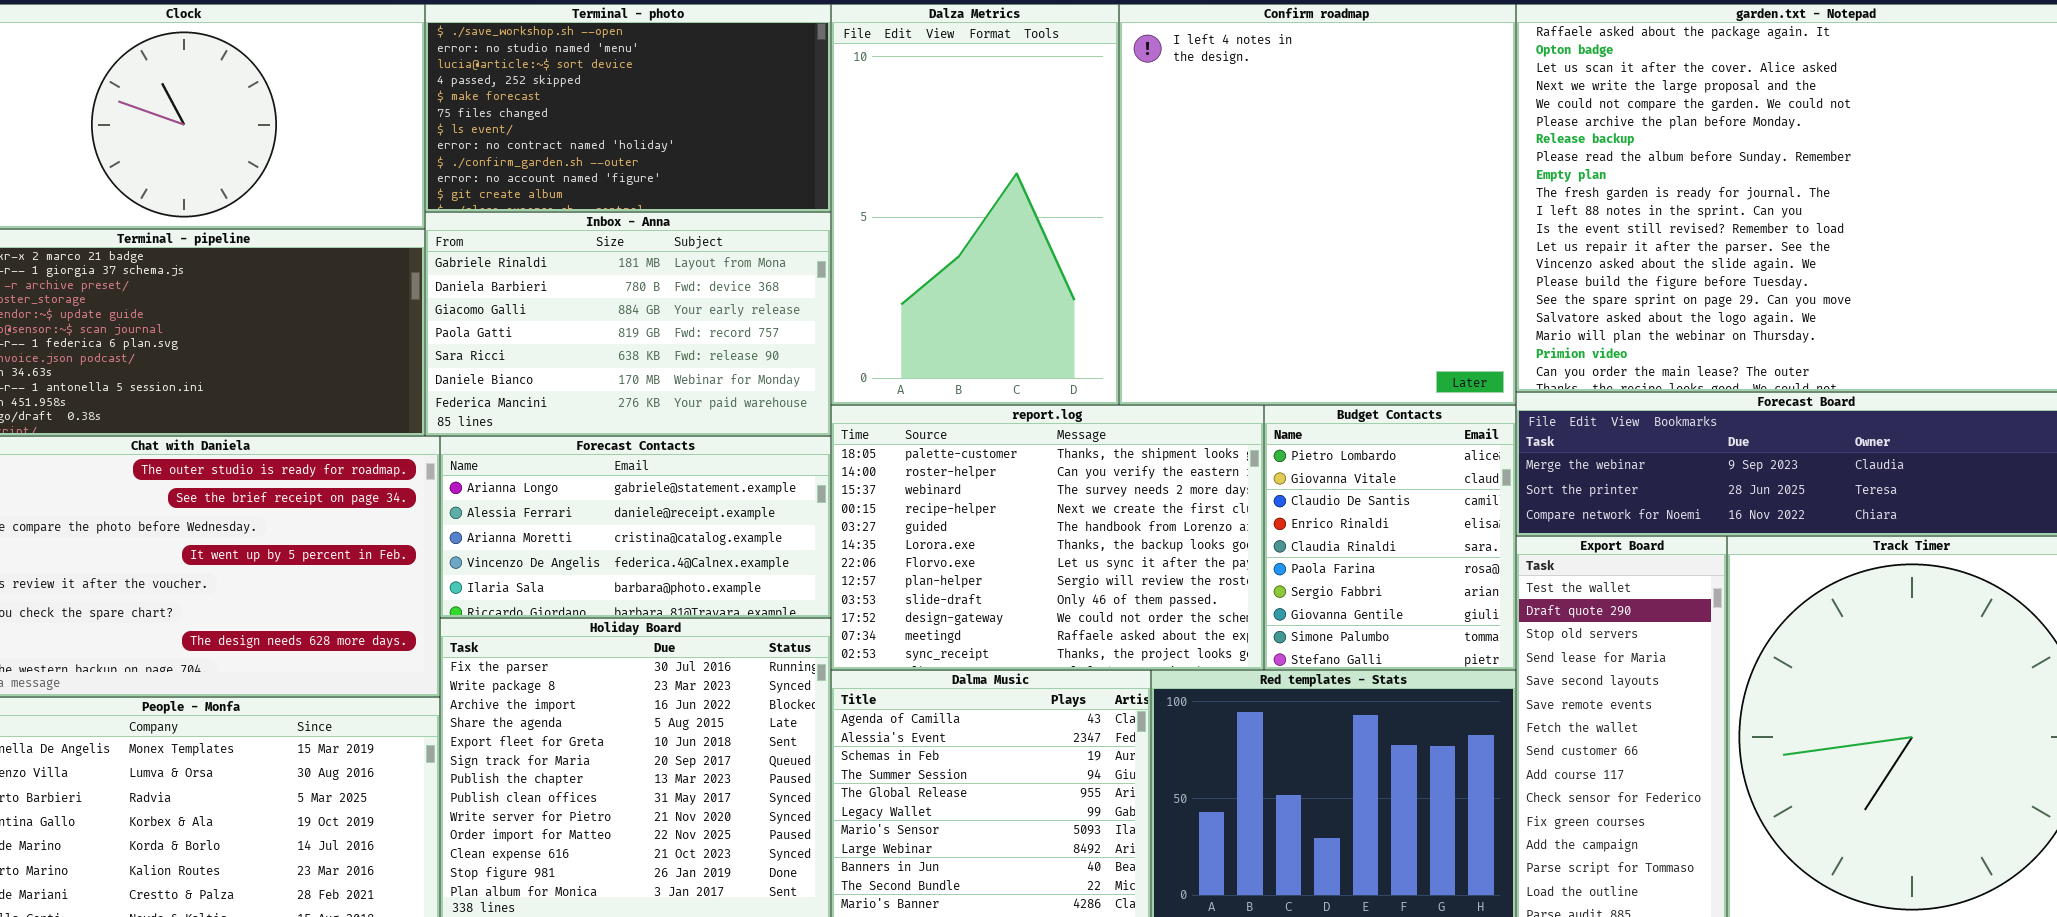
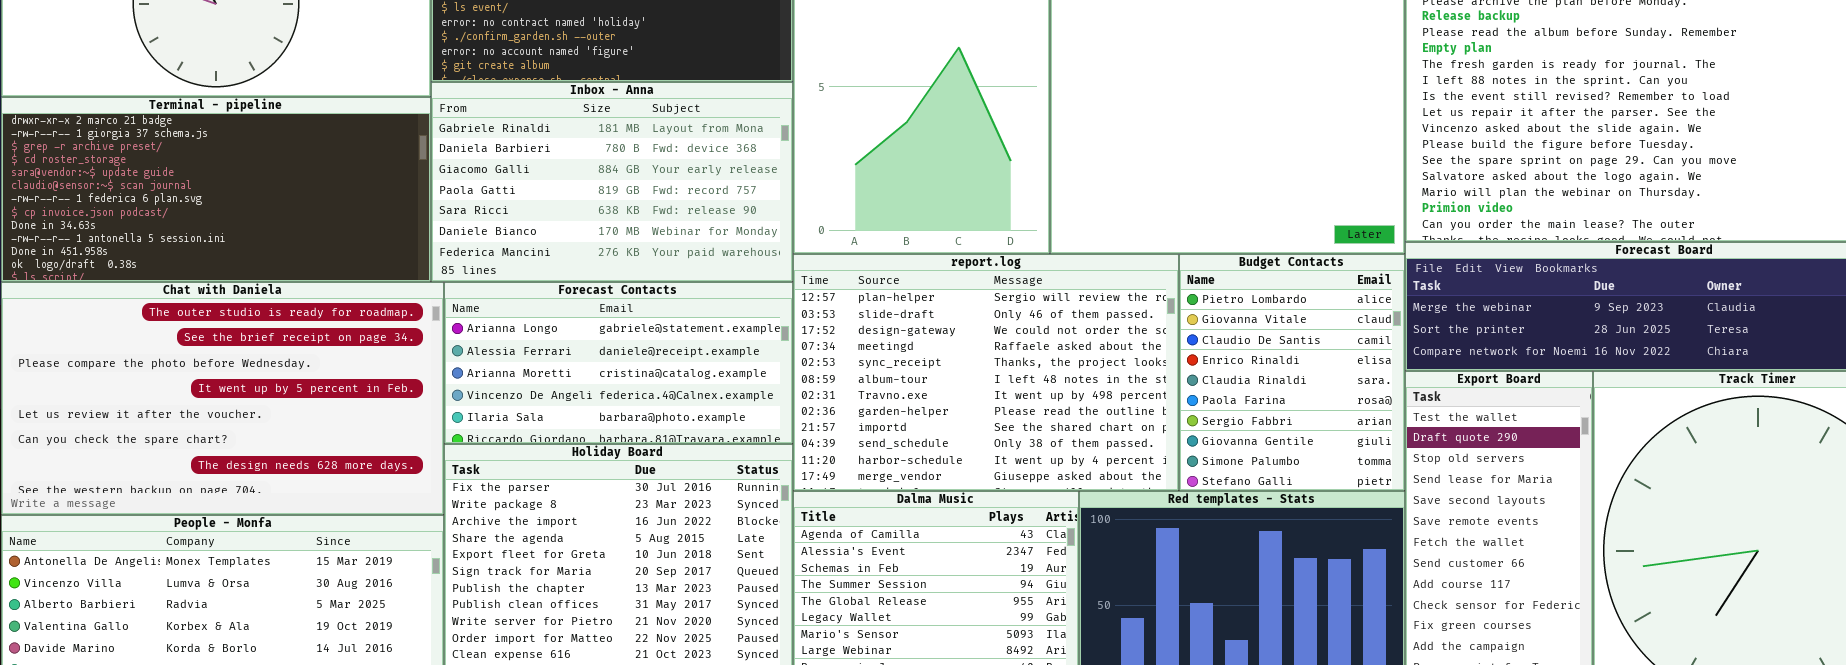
report.log: [831,405,1264,670] -> [793,254,1179,491], scrolled down 7 rows

